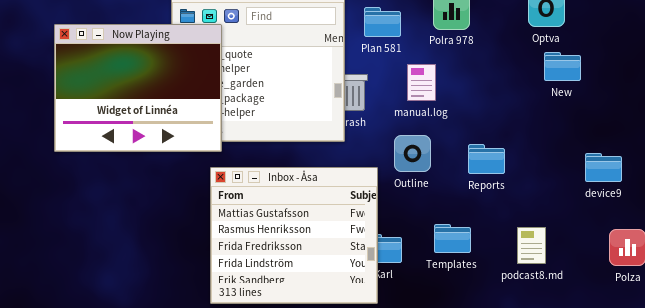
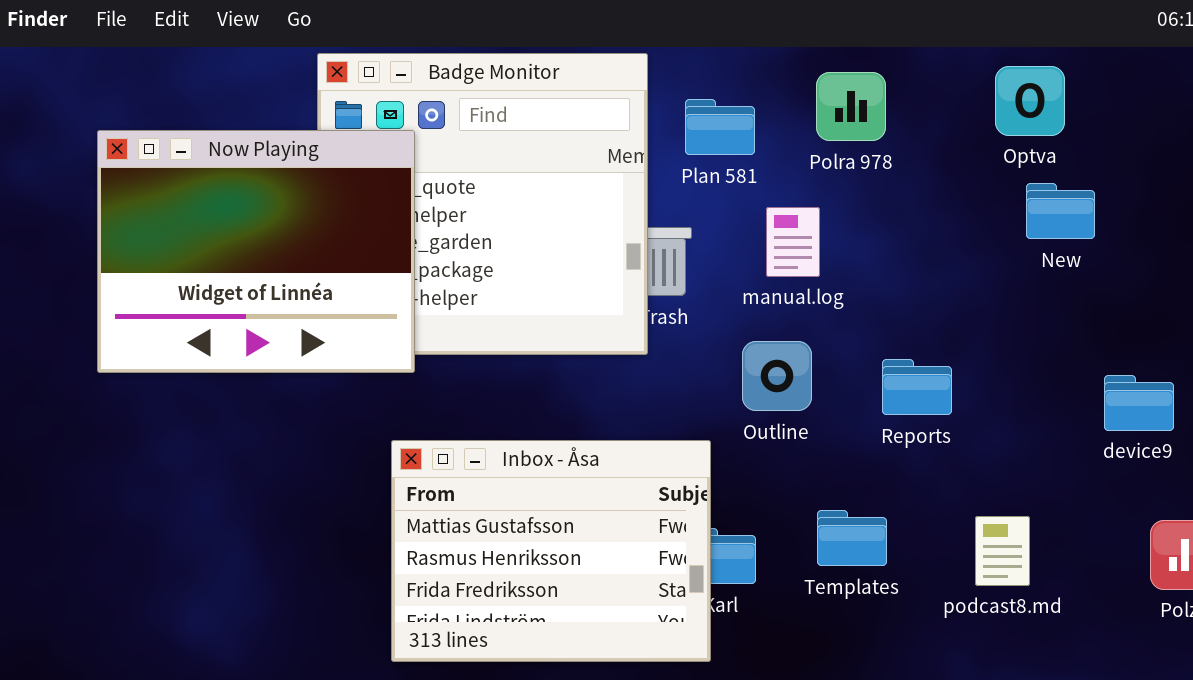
Inbox - Åsa: [210,167,378,304] -> [391,440,711,662], resized

